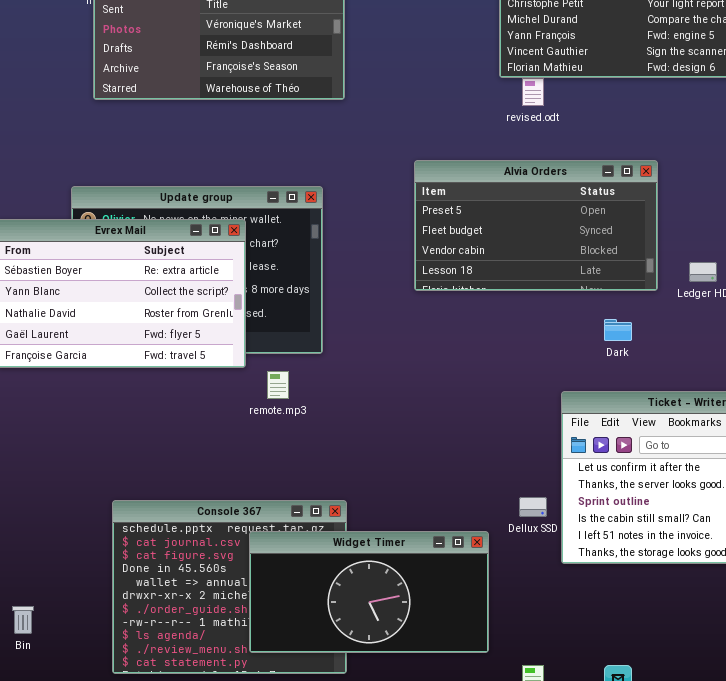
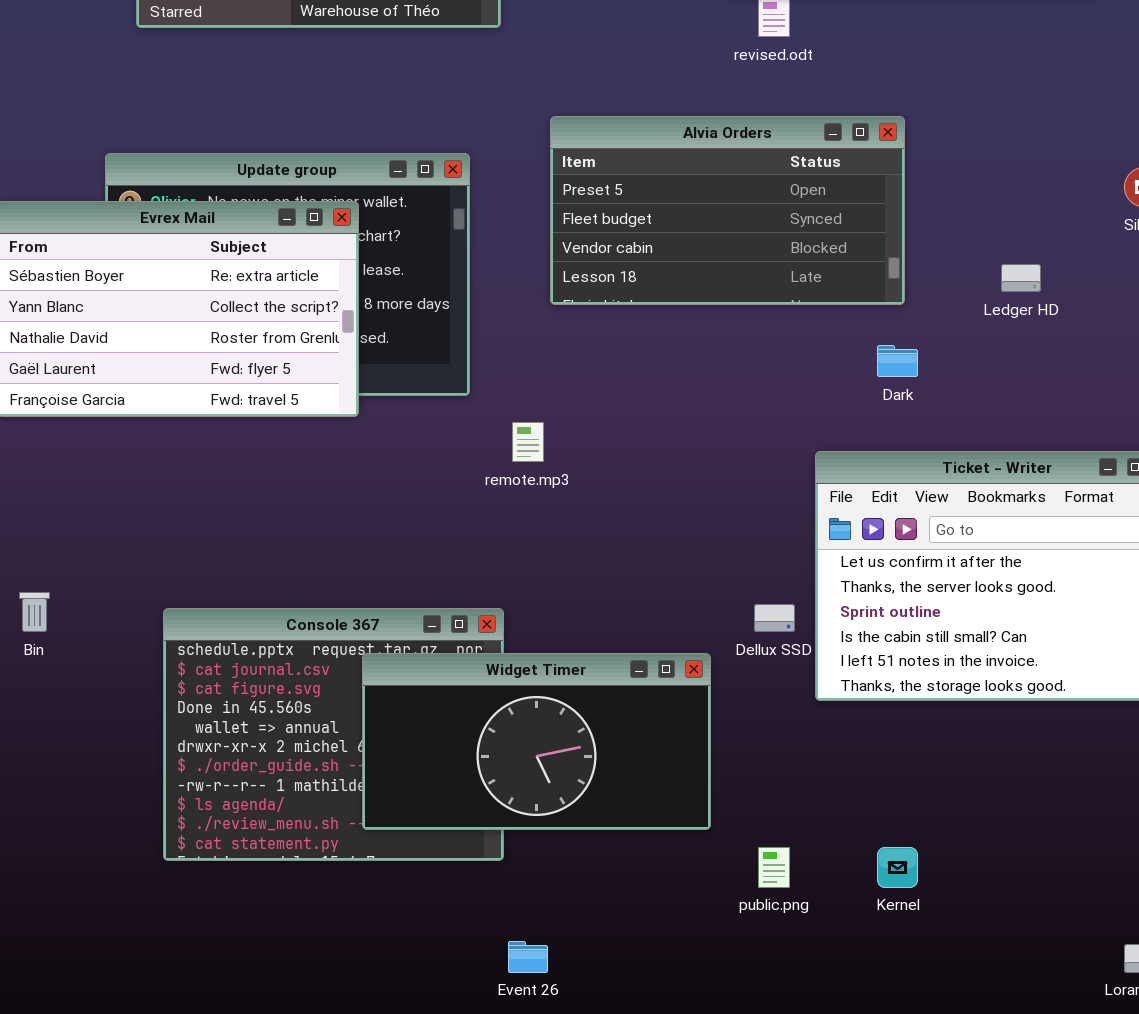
Alvia Orders: [414,160,658,291] -> [550,116,905,305], moved
remote.mp3: [267,371,289,399] -> [512,422,544,462], moved
Bin: [12,606,34,634] -> [19,592,50,632], moved

